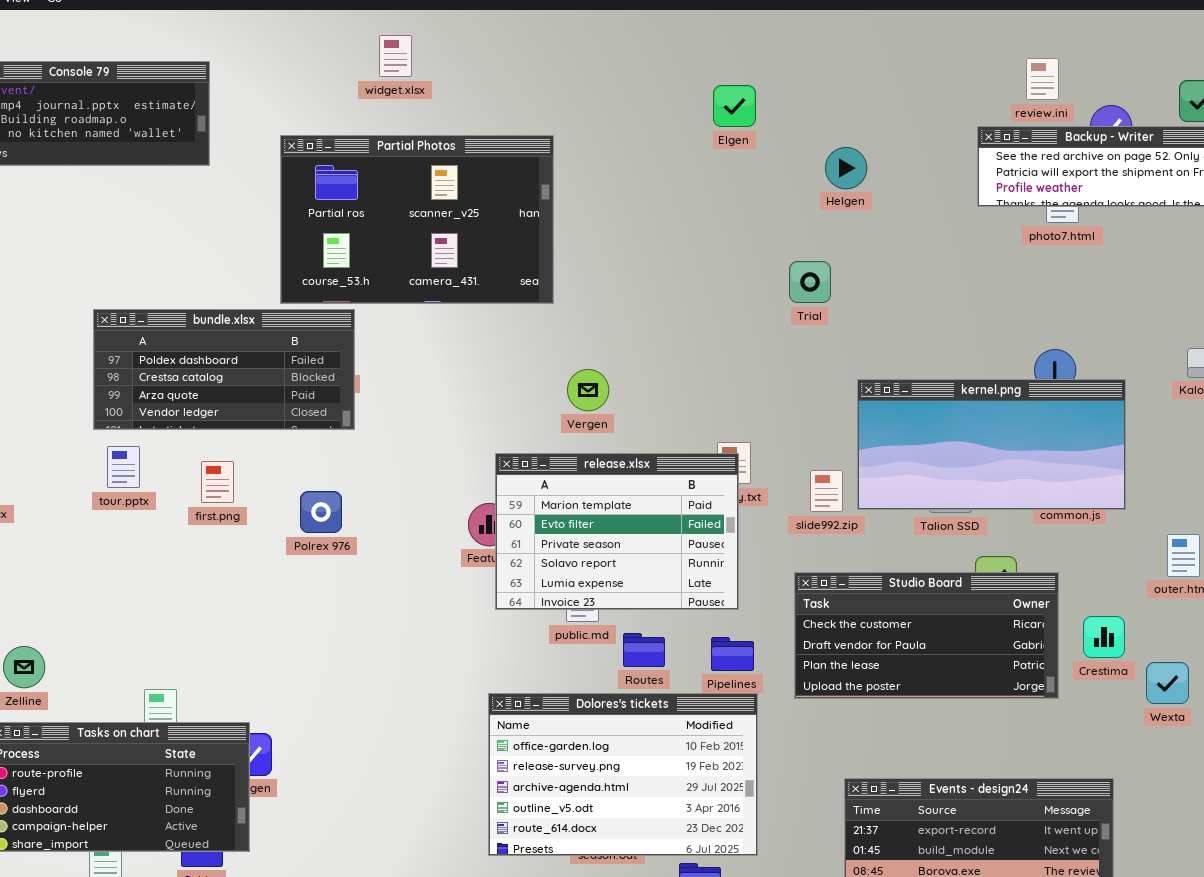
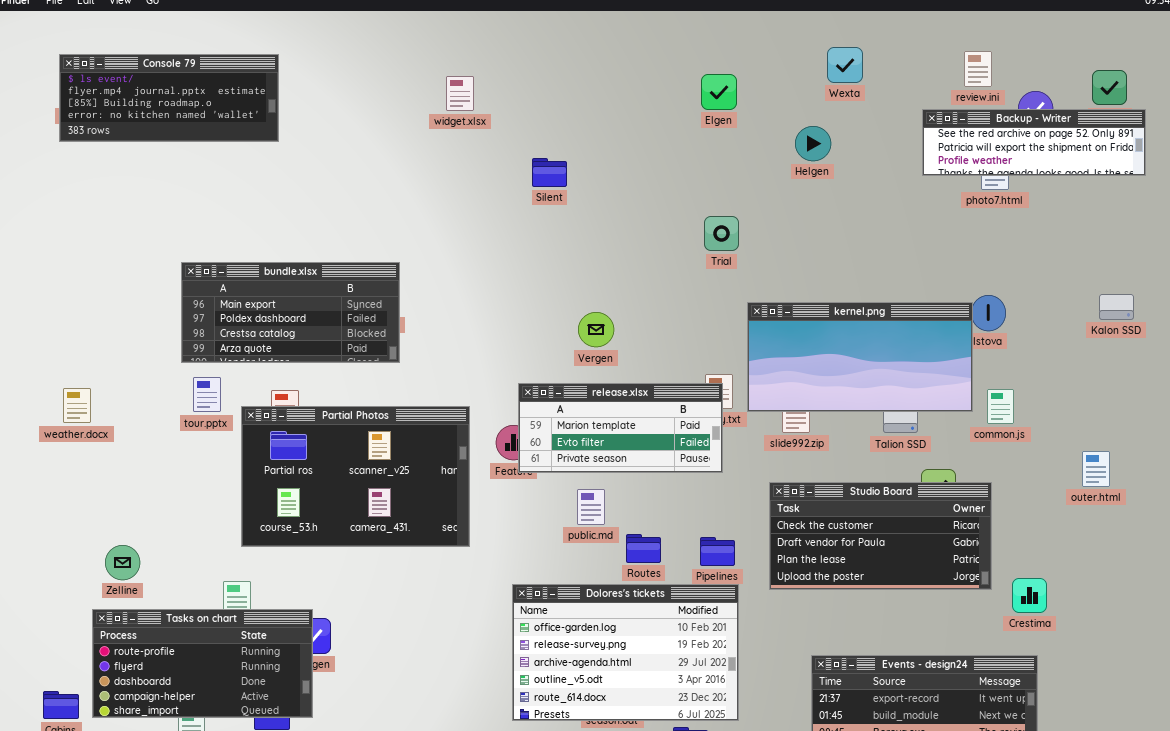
widget.xlsx: [379,35,412,77] -> [446,76,474,111], moved
Partial Photos: [280,135,554,304] -> [241,406,470,547], moved
Trial: [789,261,831,303] -> [704,216,739,251], moved
bundle.xlsx: [93,309,355,430] -> [181,262,400,363], scrolled up 1 row
kernel.png: [857,379,1126,510] -> [747,302,973,412], moved
release.xlsx: [495,453,739,610] -> [518,383,723,473], resized
Crestima: [1083,616,1125,658] -> [1012,578,1047,613], moved
Wexta: [1146,662,1189,704] -> [827,47,863,83], moved

